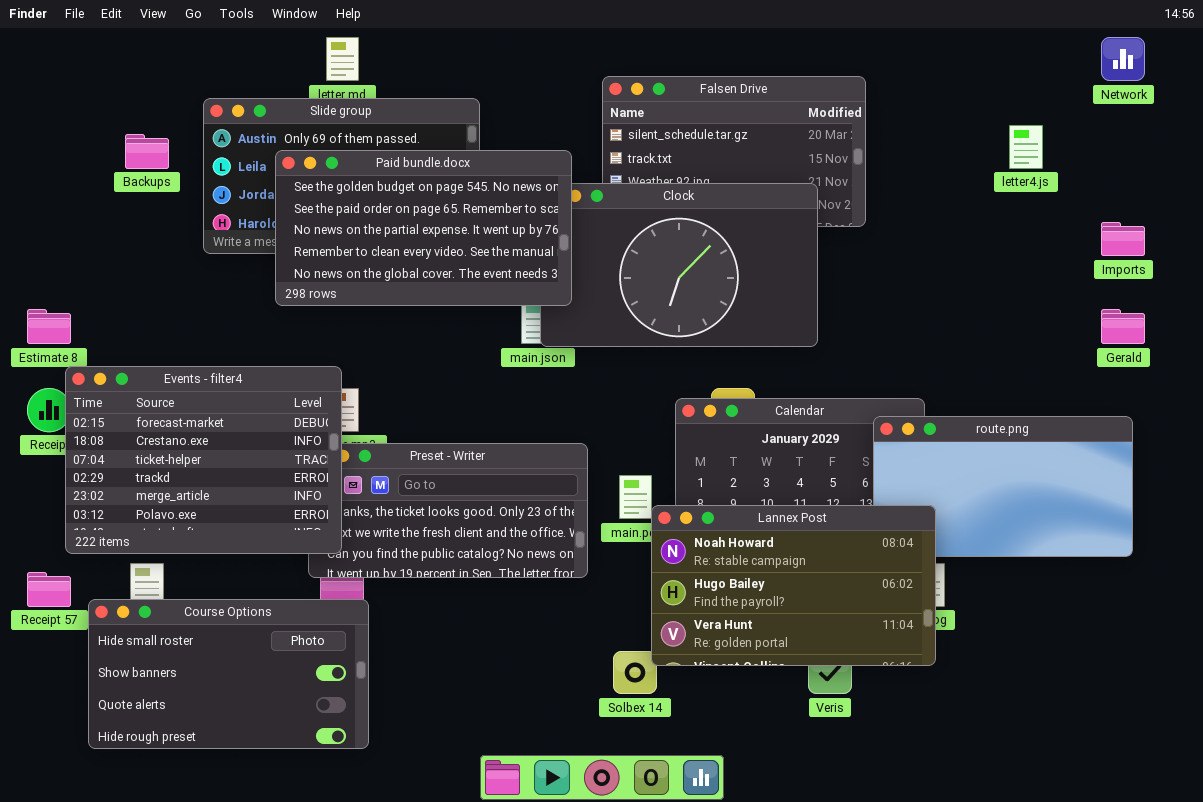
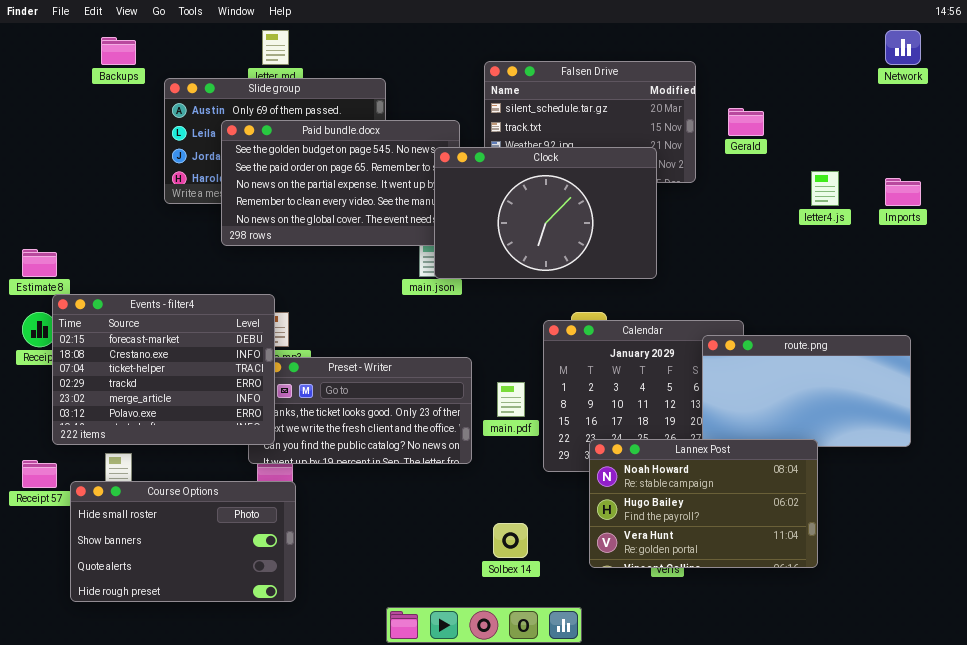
letter4.js: [1009,125,1043,169] -> [811,171,839,206], moved
Backups: [125,134,169,169] -> [101,37,136,65], moved
Clock: [540,183,818,347] -> [434,147,657,279], raised
Gerald: [1101,309,1145,344] -> [728,108,764,136], moved
Lannex Post: [651,505,936,666] -> [589,439,818,568], moved

